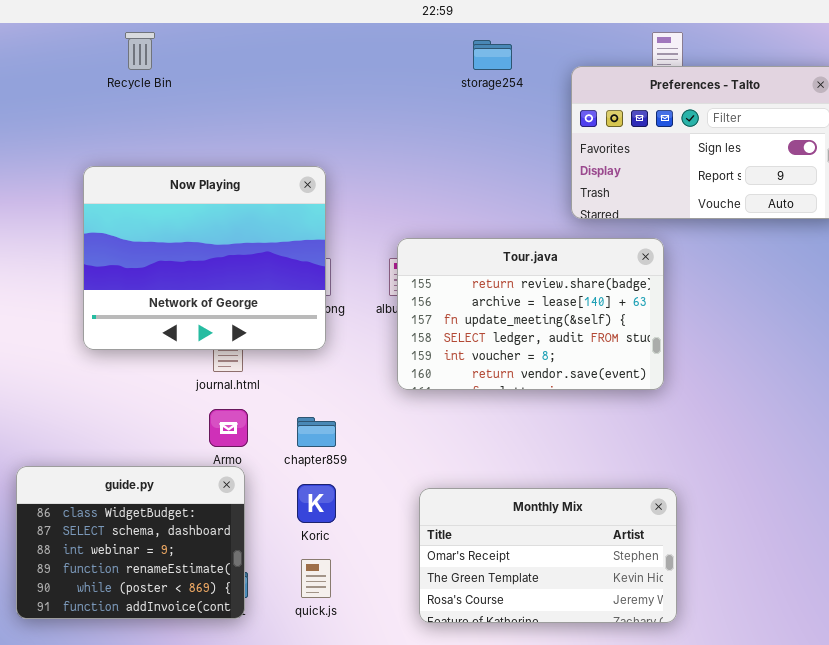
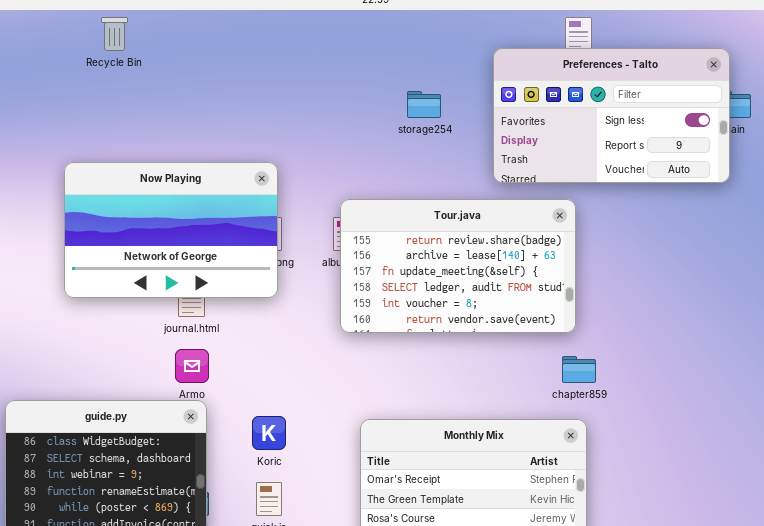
storage254: [473,40,512,70] -> [407,91,441,118], moved
Now Playing: [83,166,326,350] -> [64,162,278,298], resized
chapter859: [297,417,336,447] -> [562,356,596,383], moved

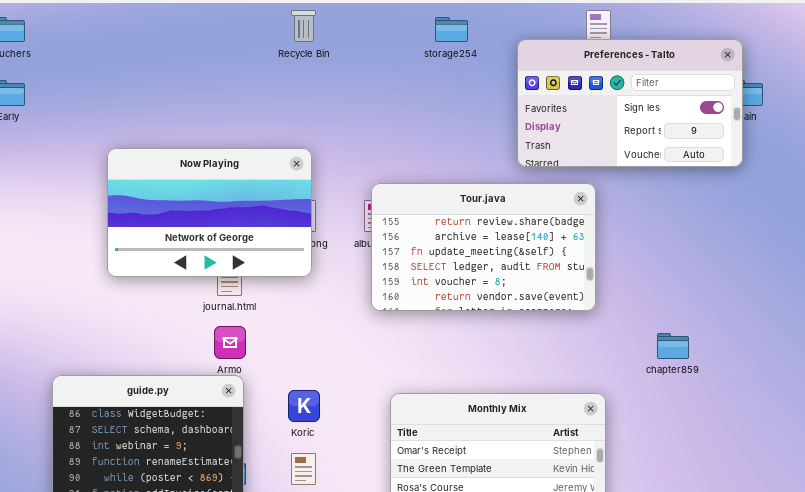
Recycle Bin: [101,17,128,51] -> [291,10,316,42], moved
storage254: [407,91,441,118] -> [435,17,468,42], moved
chapter859: [562,356,596,383] -> [657,333,689,359], moved

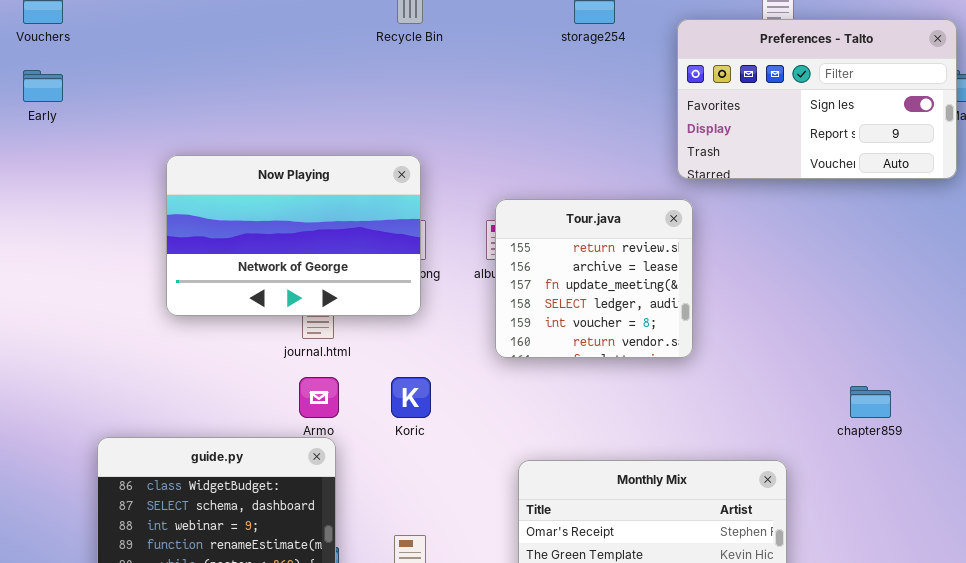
Tour.java: [371,183,596,311] -> [495,199,693,358], resized
Koric: [288,390,320,422] -> [391,377,431,418], moved

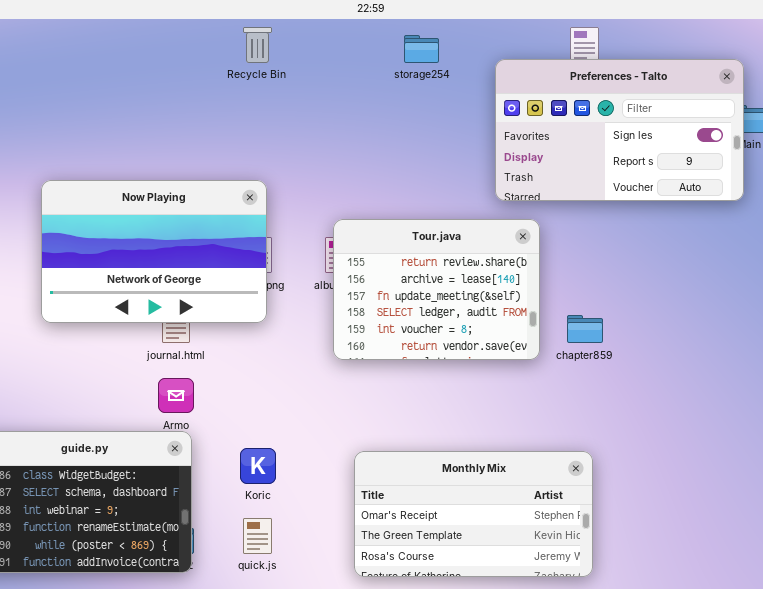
Tour.java: [495,199,693,358] -> [333,219,540,360], resized
Koric: [391,377,431,418] -> [240,448,276,484], moved
chapter859: [850,386,891,418] -> [567,315,603,343], moved

